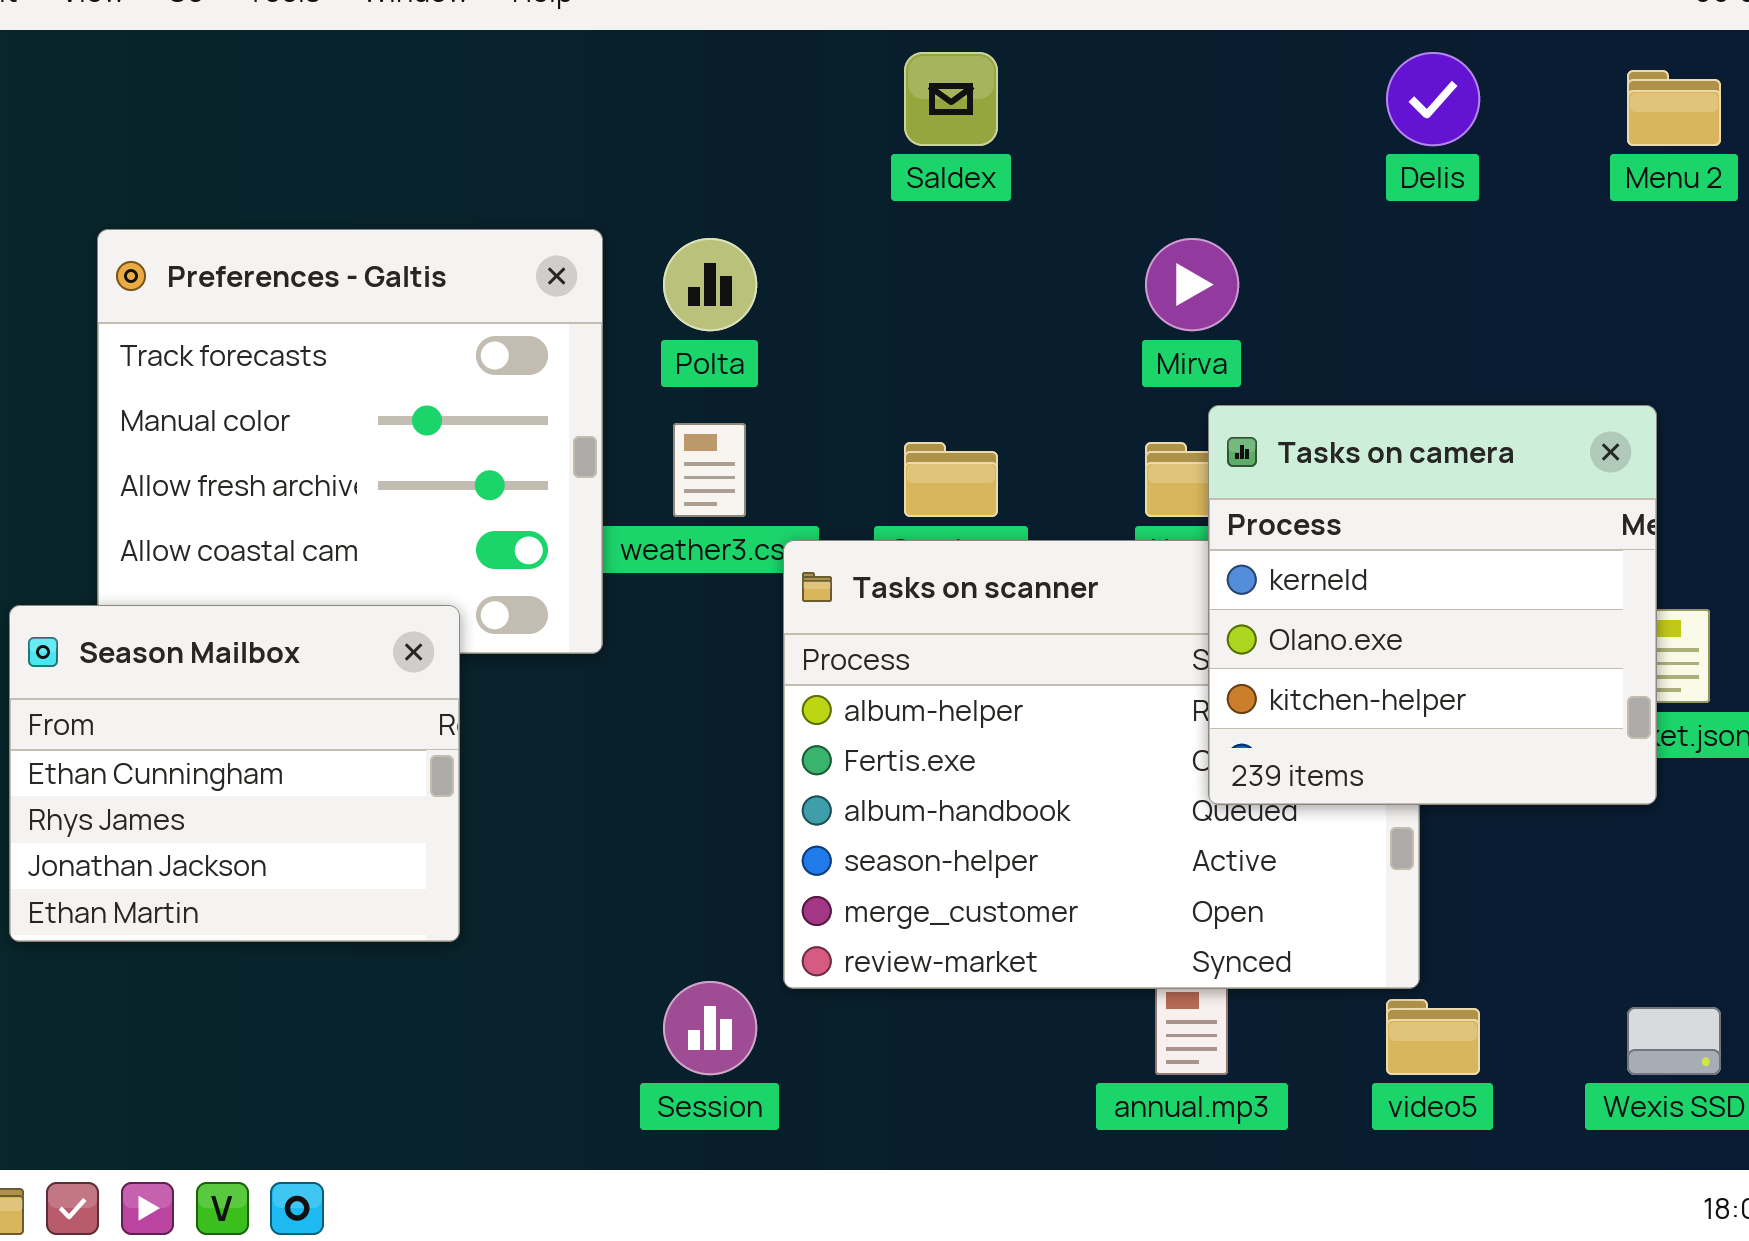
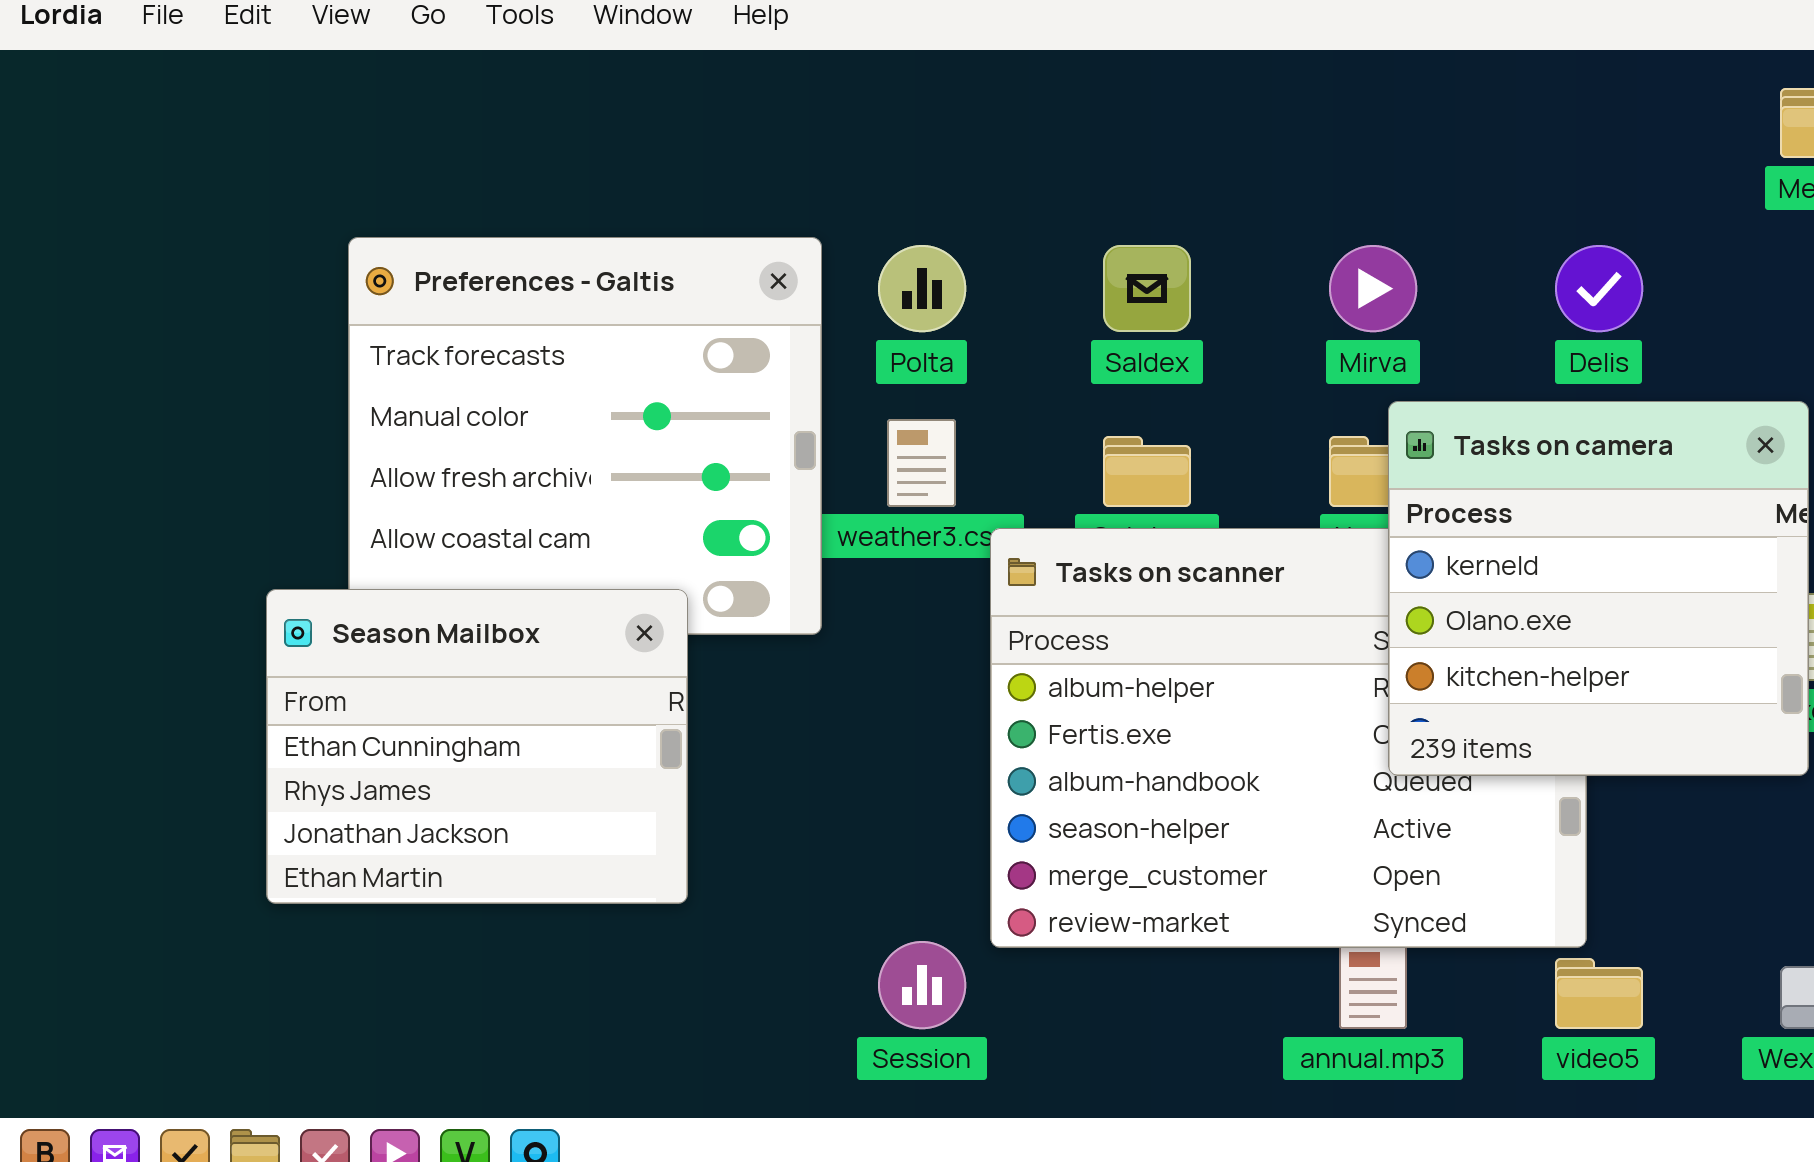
Saldex: [904,52,998,146] -> [1103,245,1191,332], moved
Delis: [1386,52,1480,146] -> [1555,245,1643,332], moved

